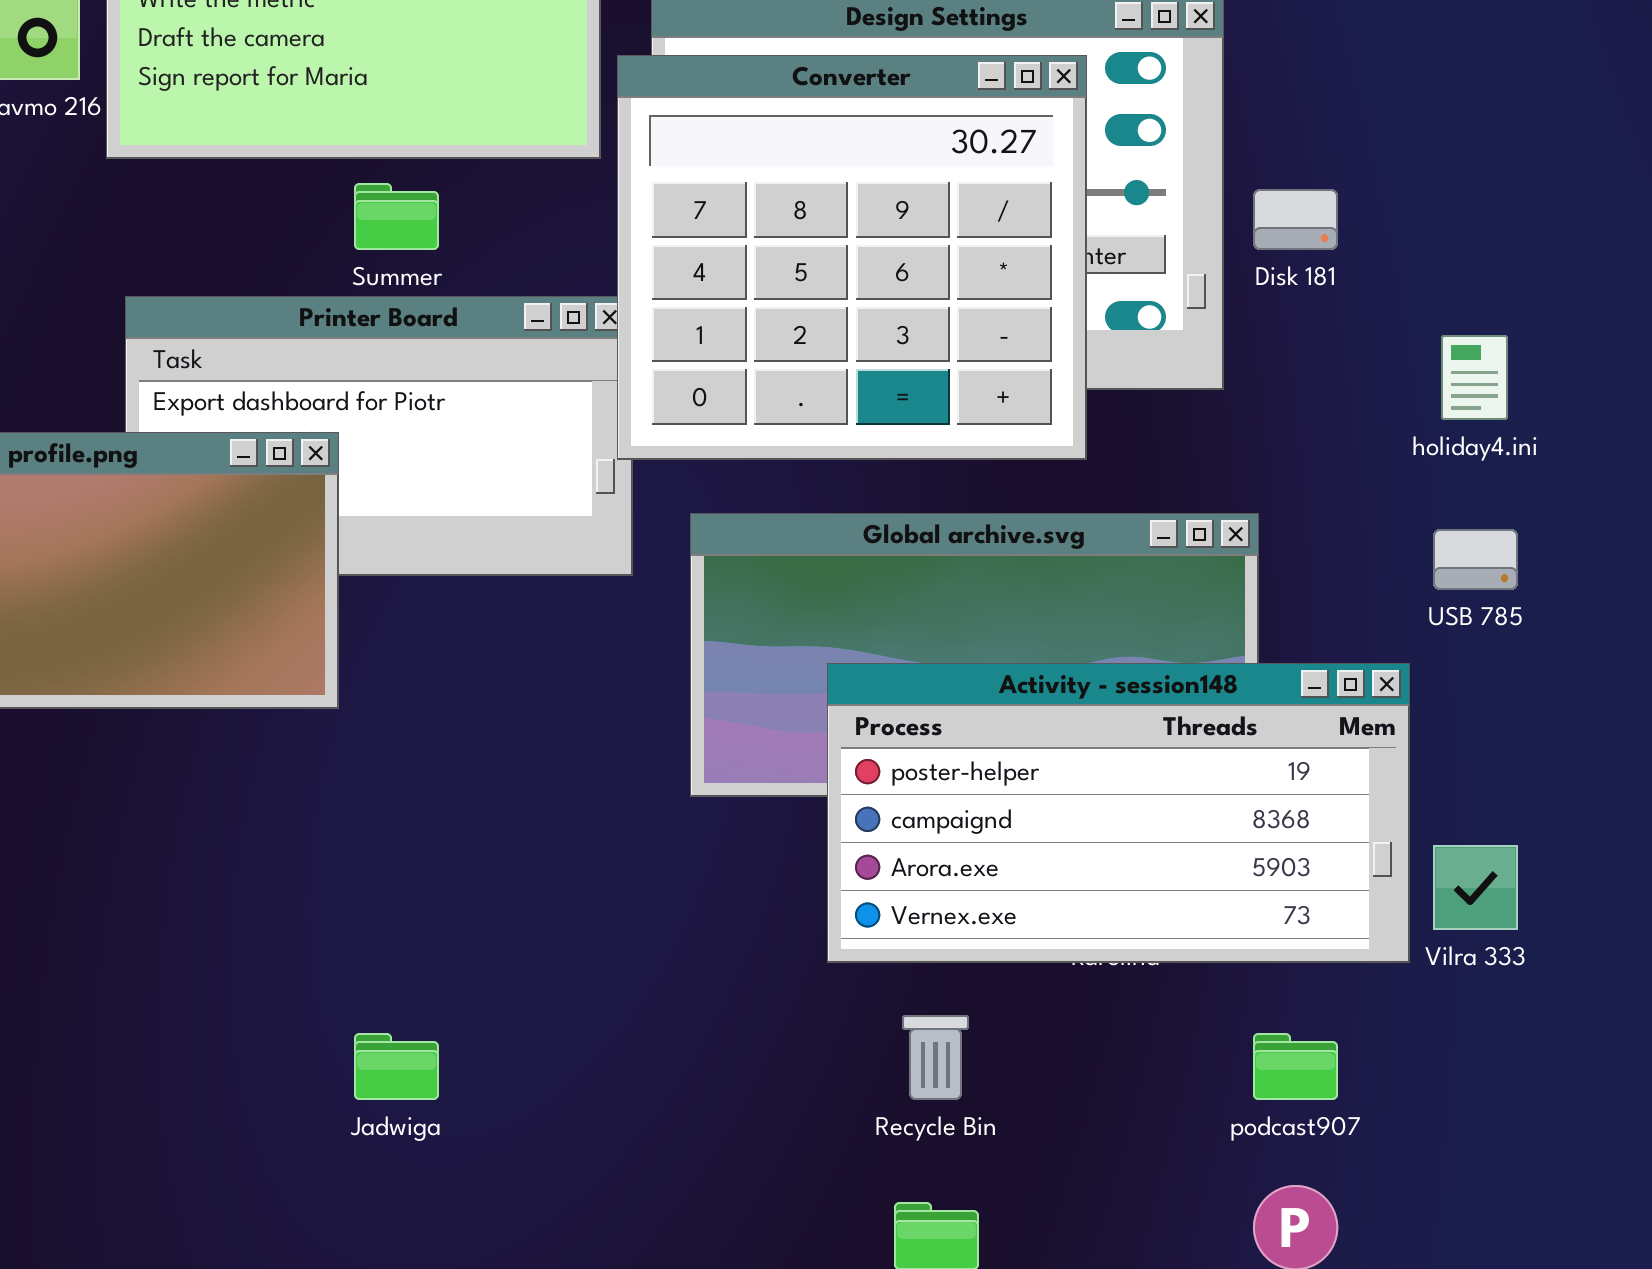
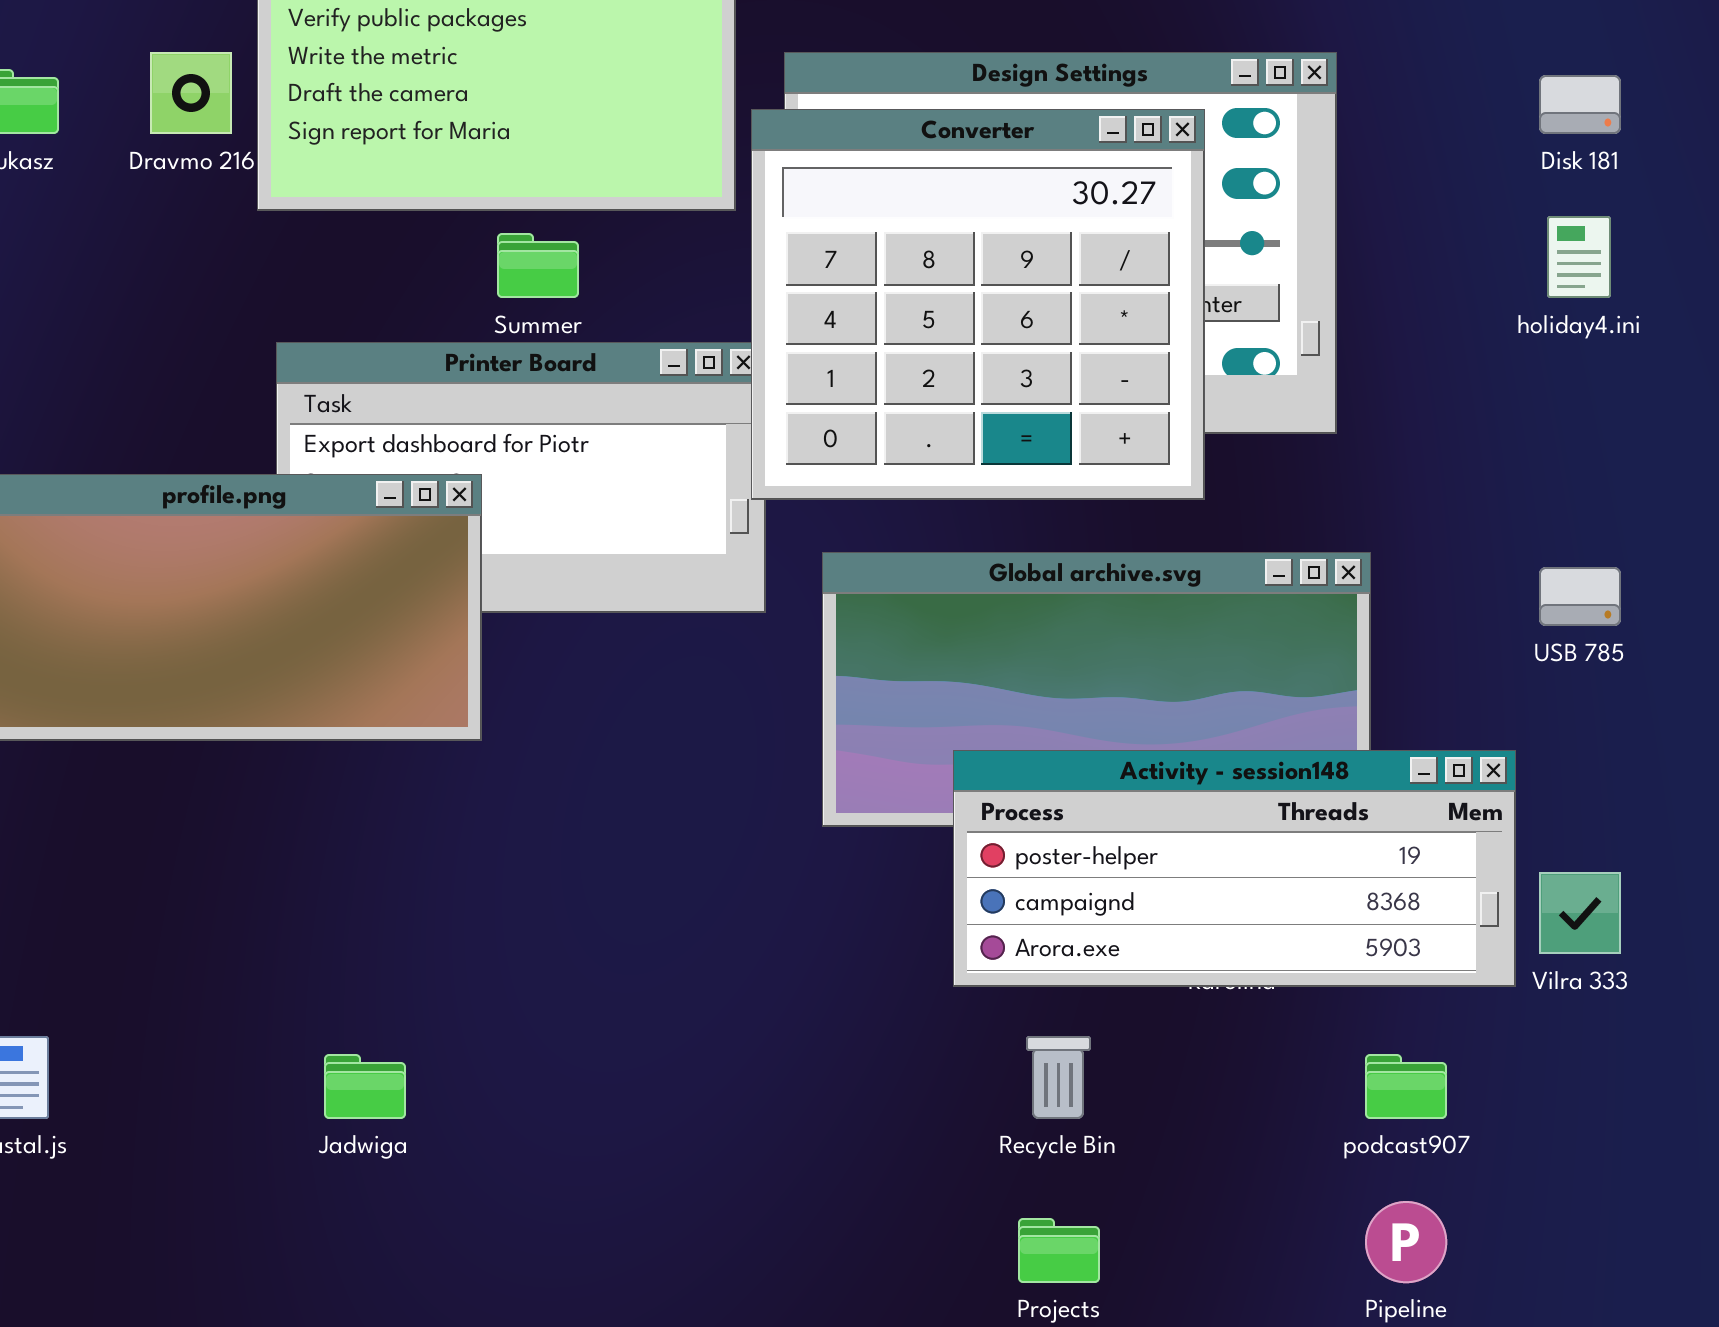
Disk 181: [1253,189,1338,250] -> [1539,75,1621,134], moved
holiday4.ini: [1441,335,1508,420] -> [1547,216,1611,298], moved
Activity - session148: [827,663,1410,963] -> [953,750,1516,987], resized
Jadwiga: [354,1033,439,1100] -> [324,1054,406,1119], moved

